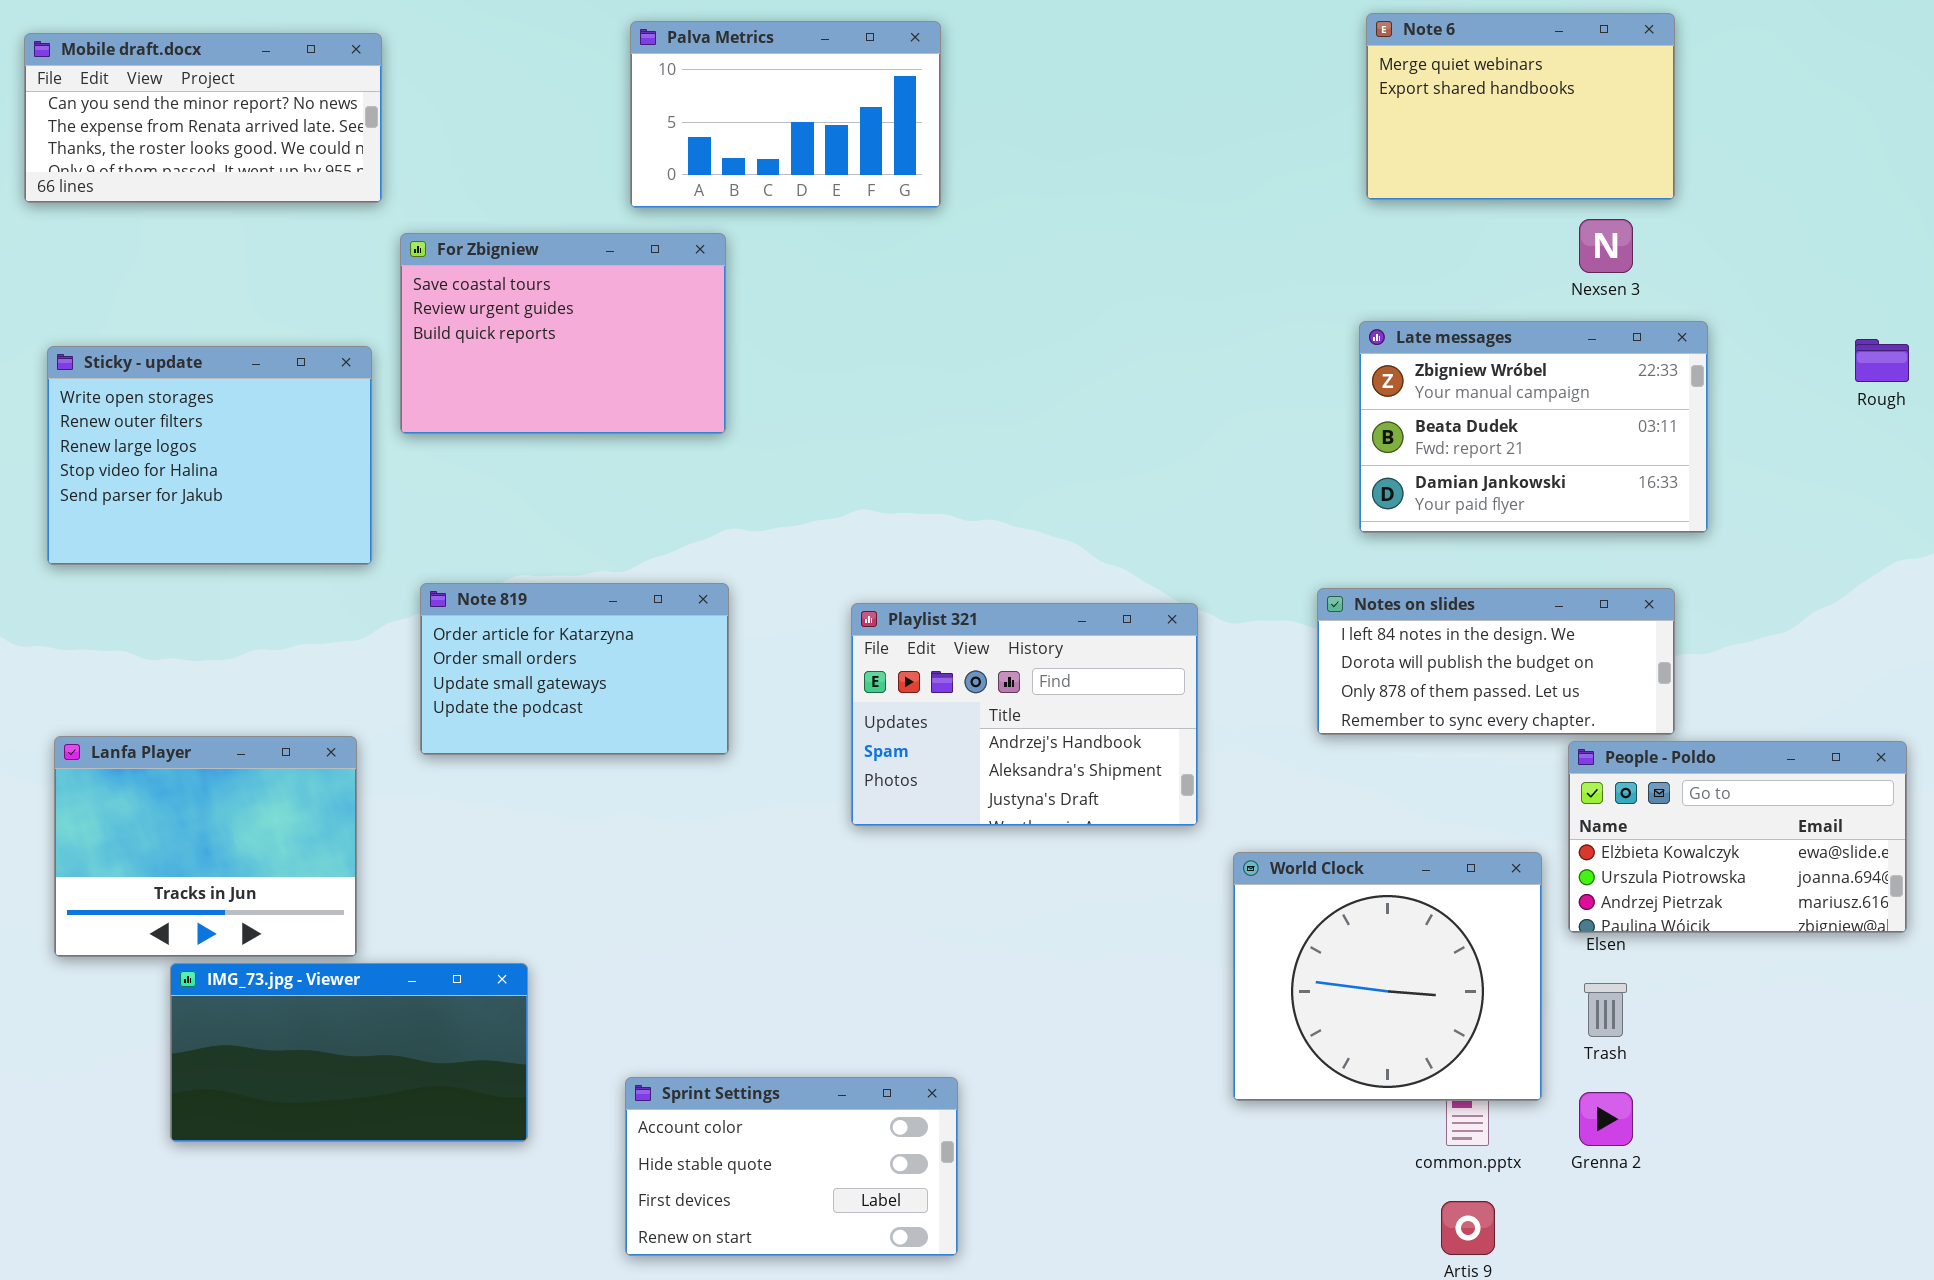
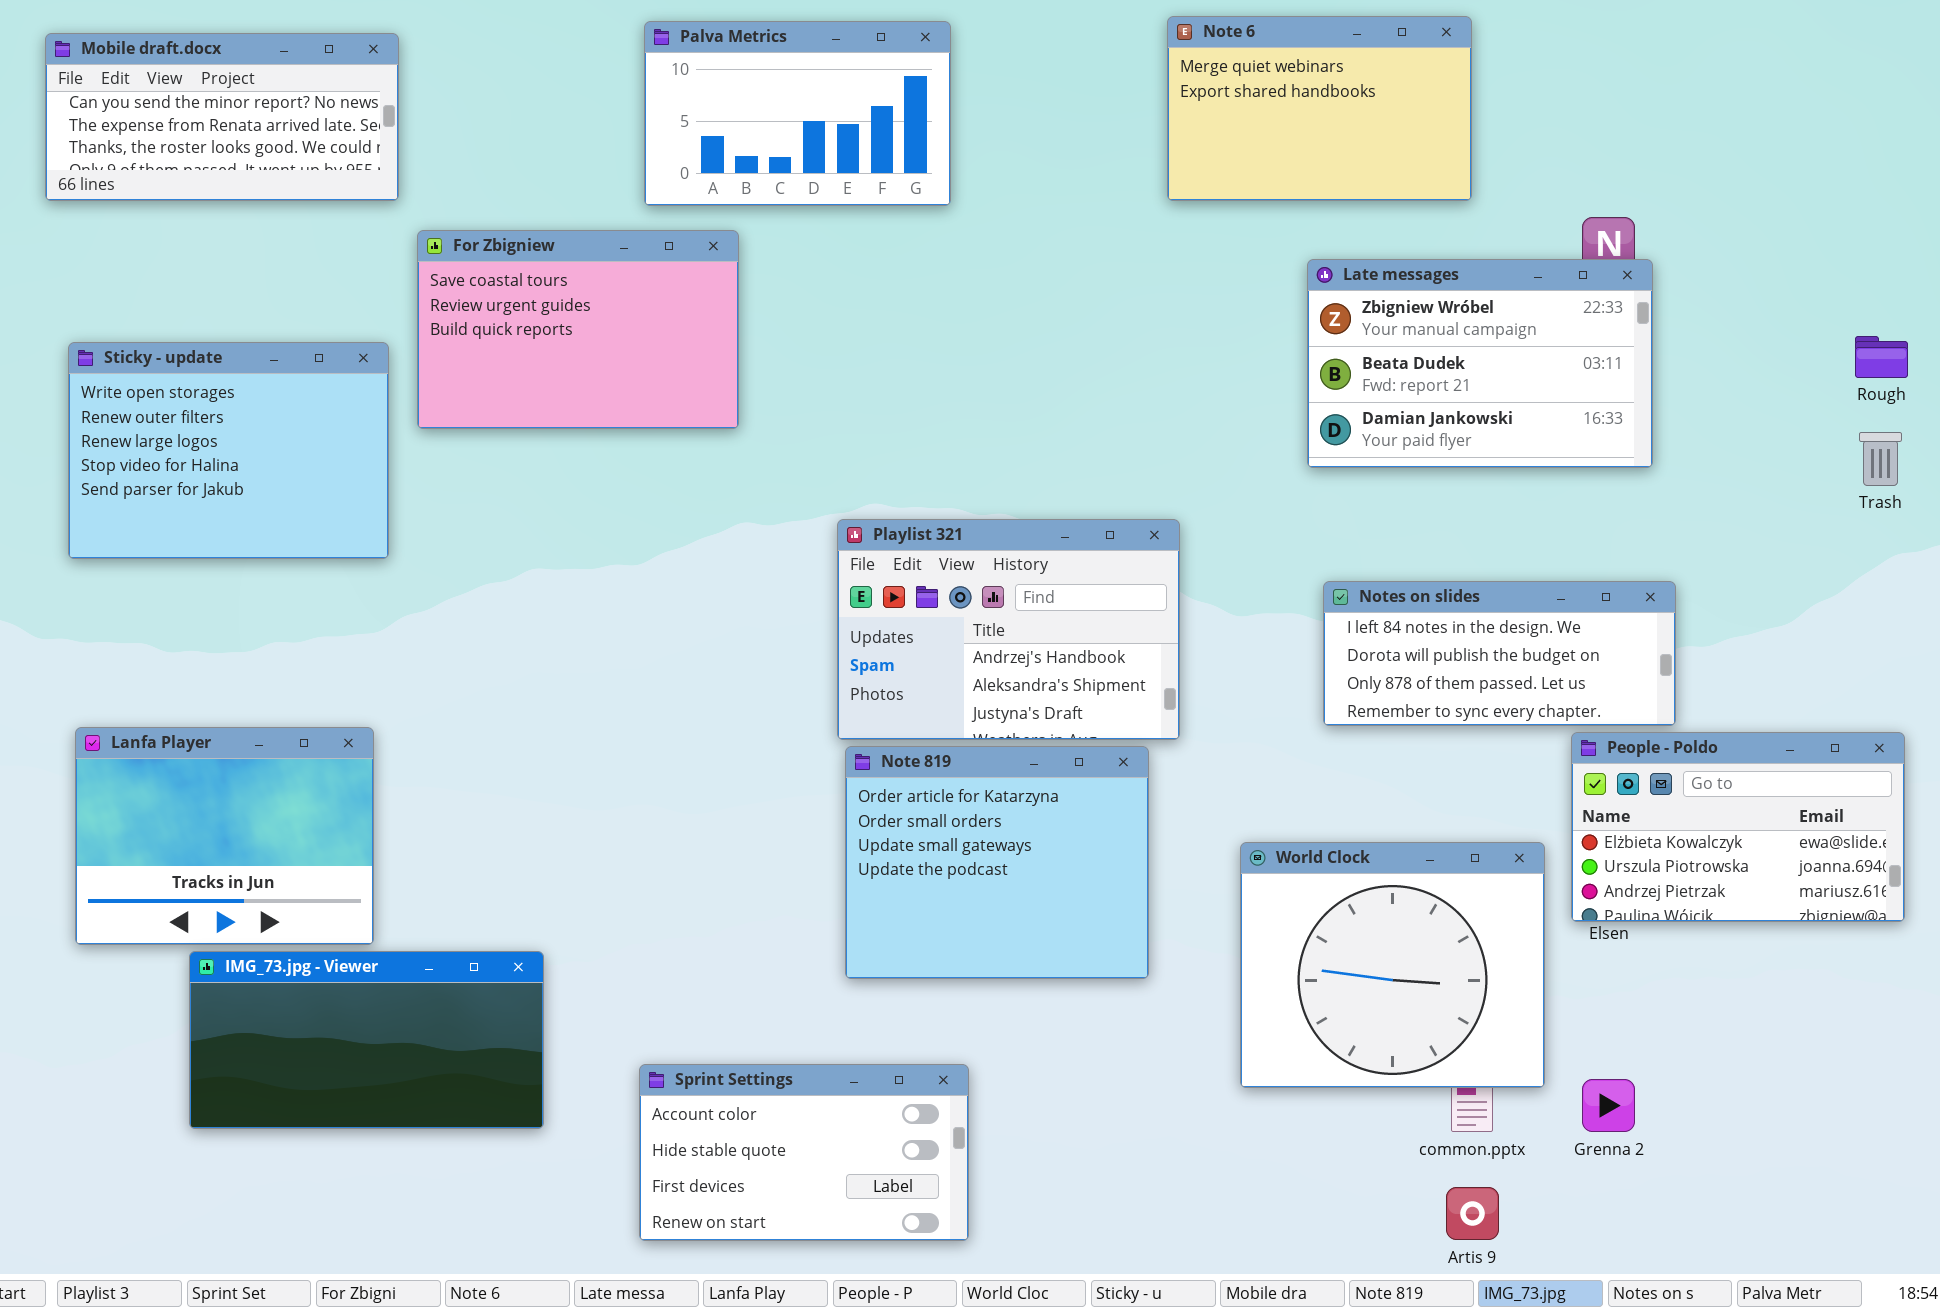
Note 6: [1366,13,1675,200] -> [1167,16,1472,201], moved
Late messages: [1359,321,1708,533] -> [1307,259,1653,468], moved
Note 819: [420,583,729,755] -> [845,746,1149,979], moved, resized
Playlist 321: [851,603,1198,826] -> [837,519,1180,740], moved
Trash: [1584,983,1627,1037] -> [1859,432,1902,486], moved

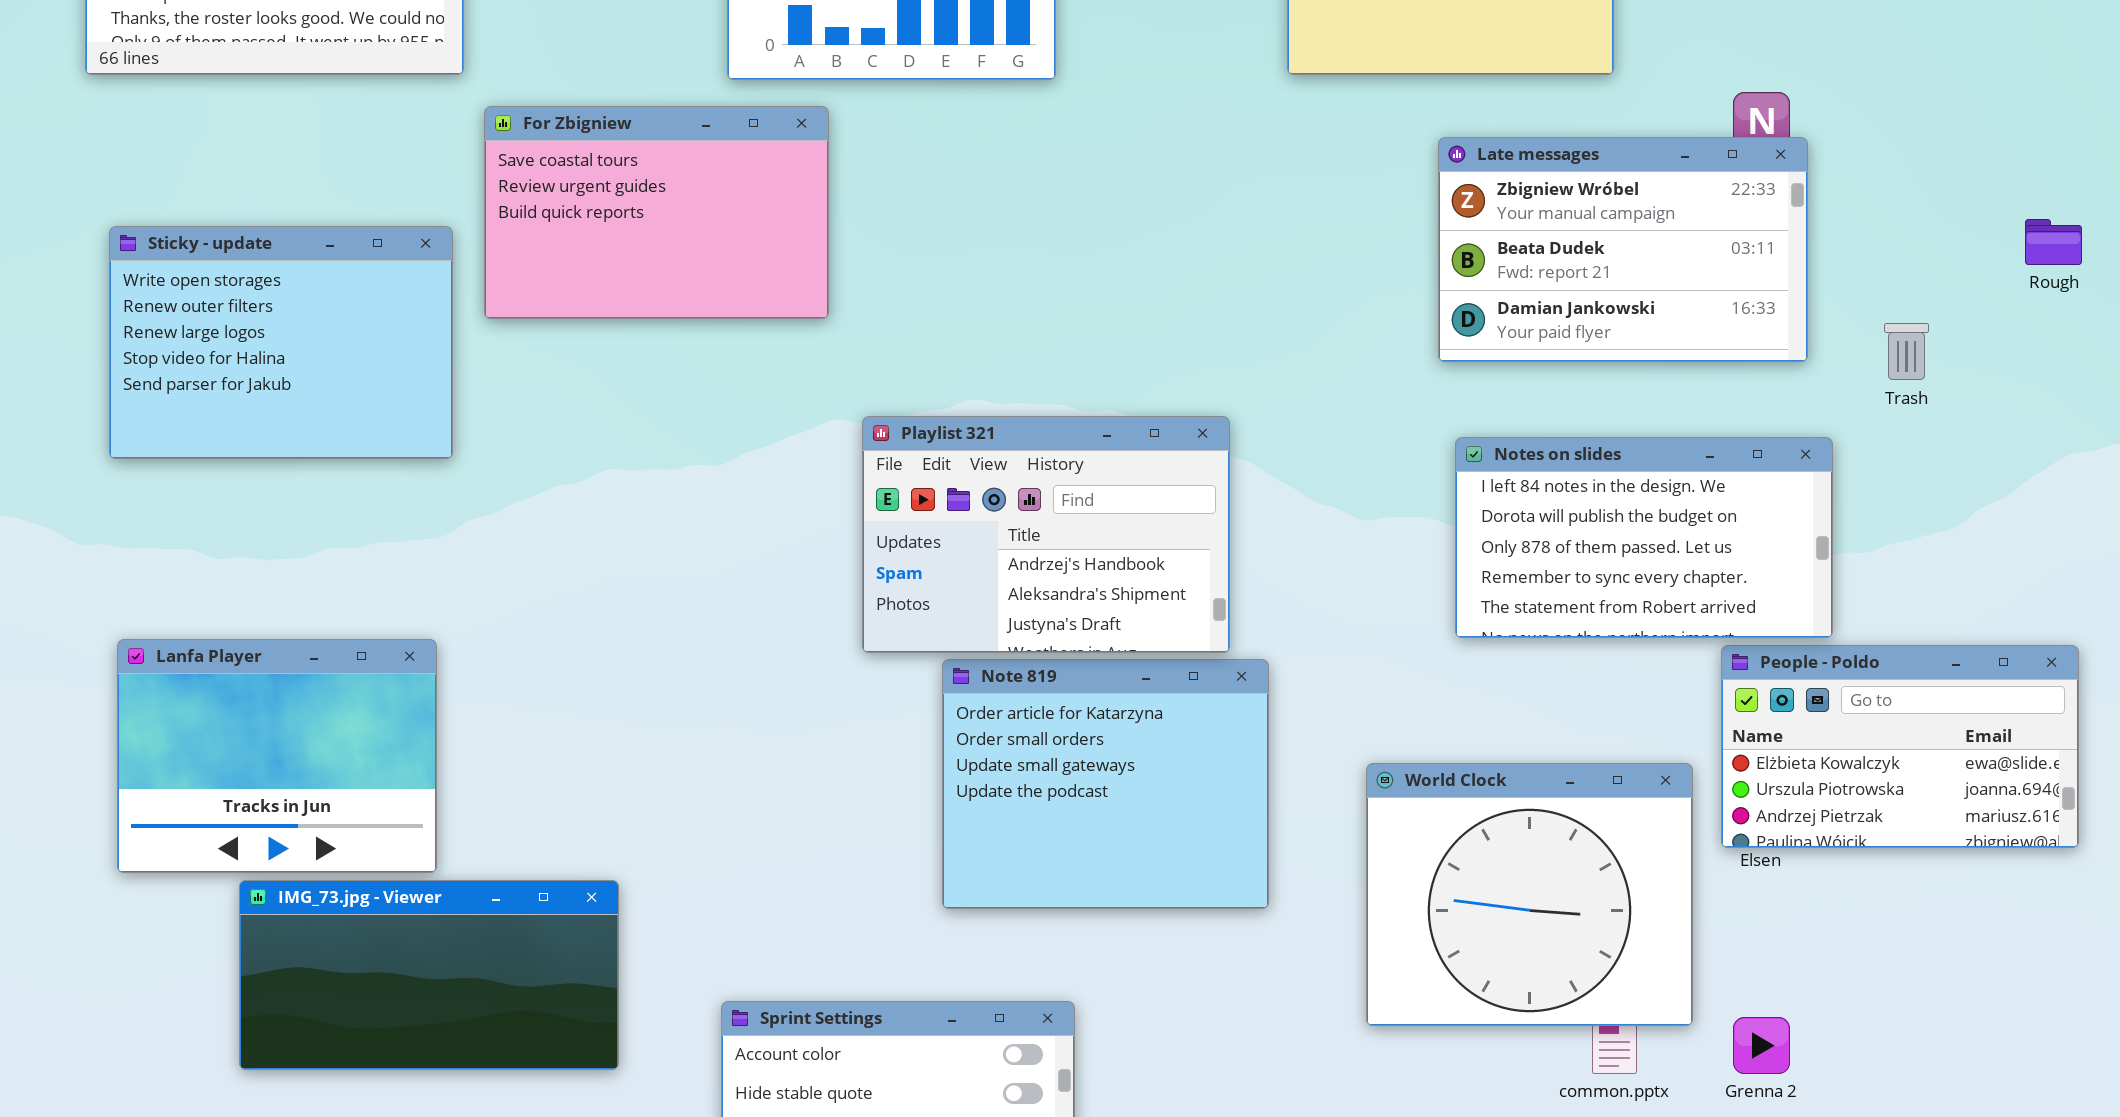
Trash: [1859,432,1902,486] -> [1884,323,1929,380], moved
Playlist 321: [837,519,1180,740] -> [862,416,1230,653], moved
Notes on slides: [1323,581,1676,726] -> [1455,437,1833,638], resized

